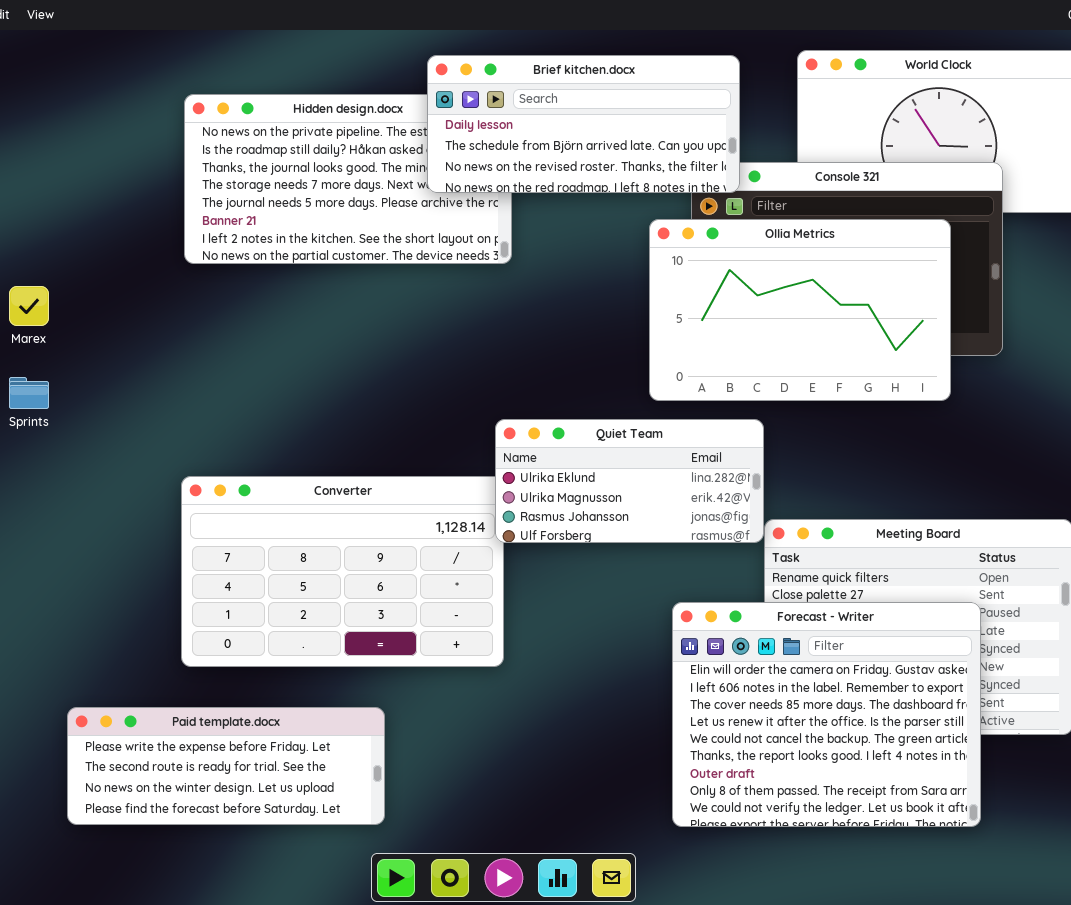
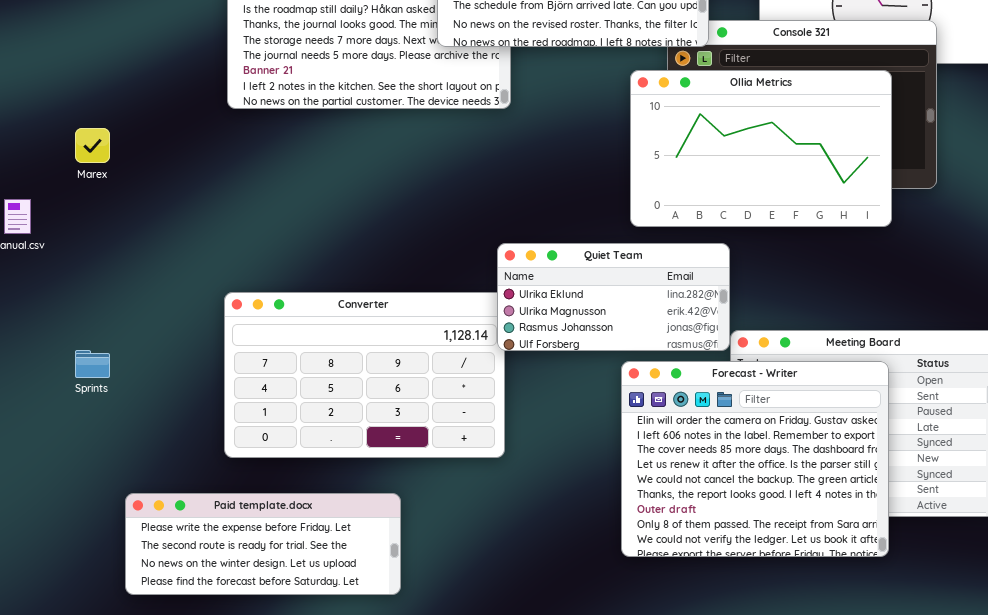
Sprints: [9,377,49,409] -> [75,350,110,378], moved
Forecast - Writer: [672,602,981,827] -> [621,361,889,557], moved

